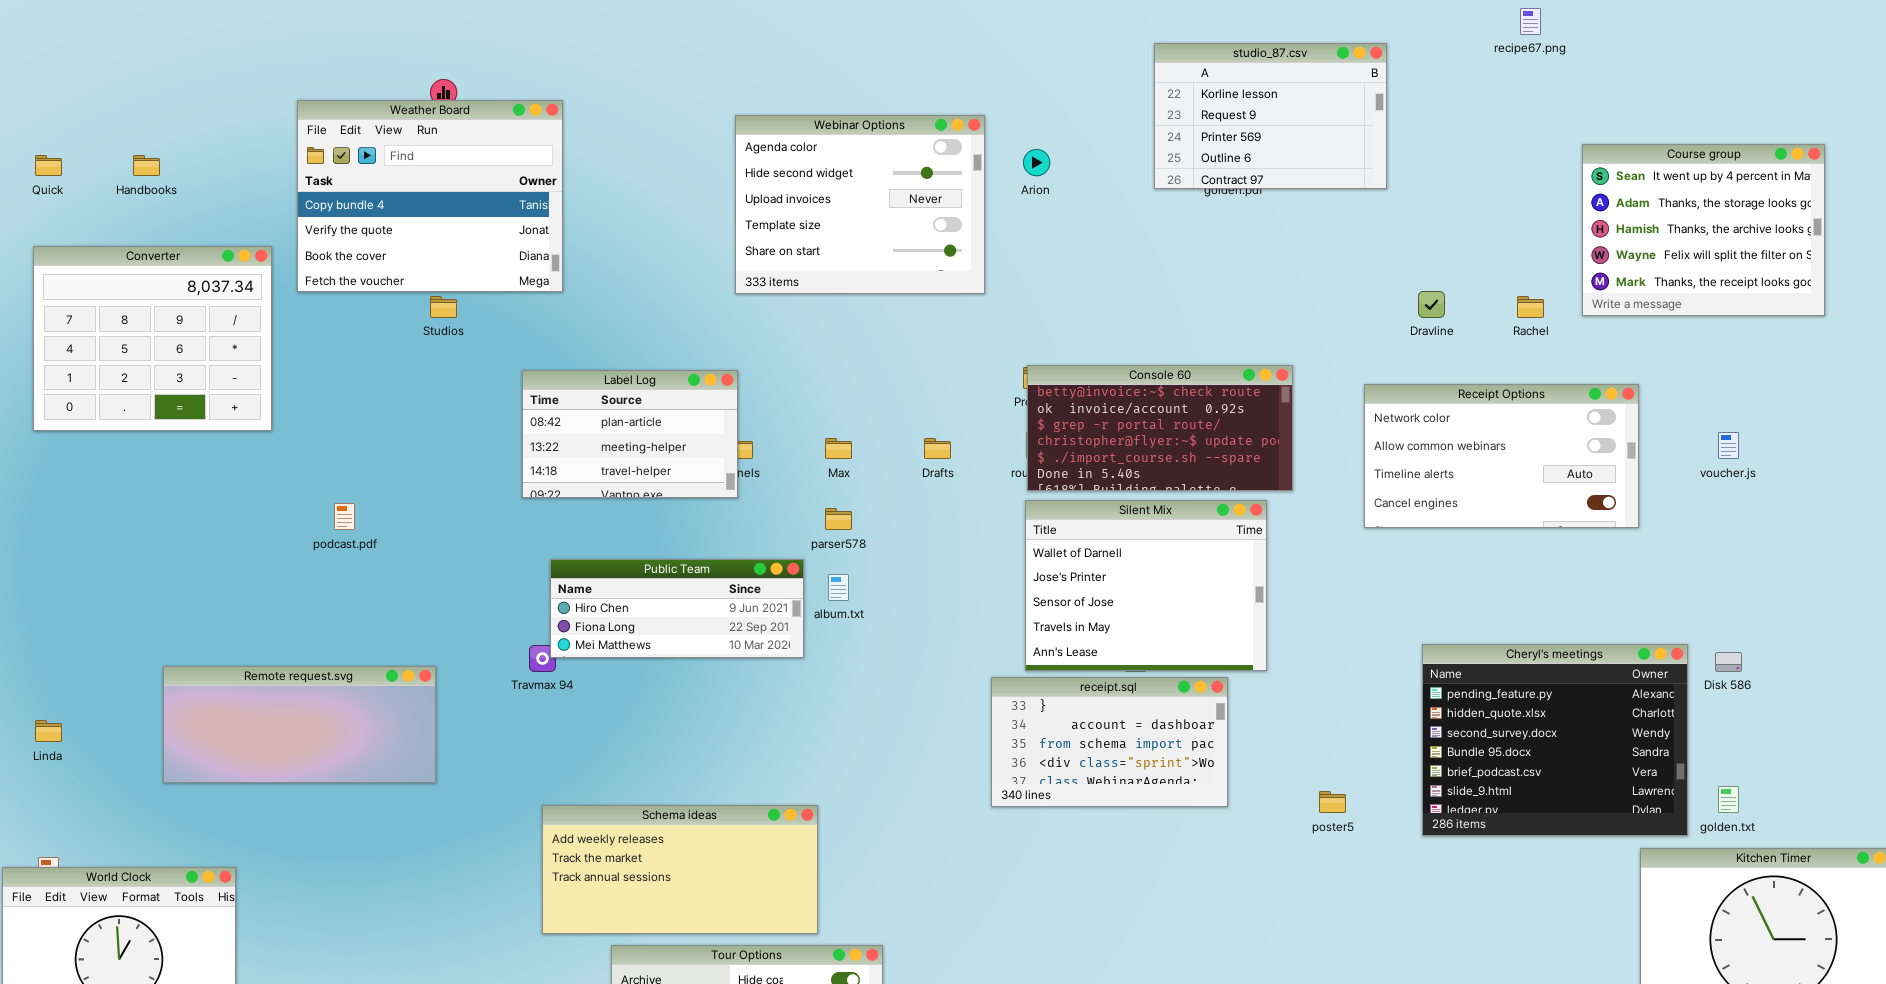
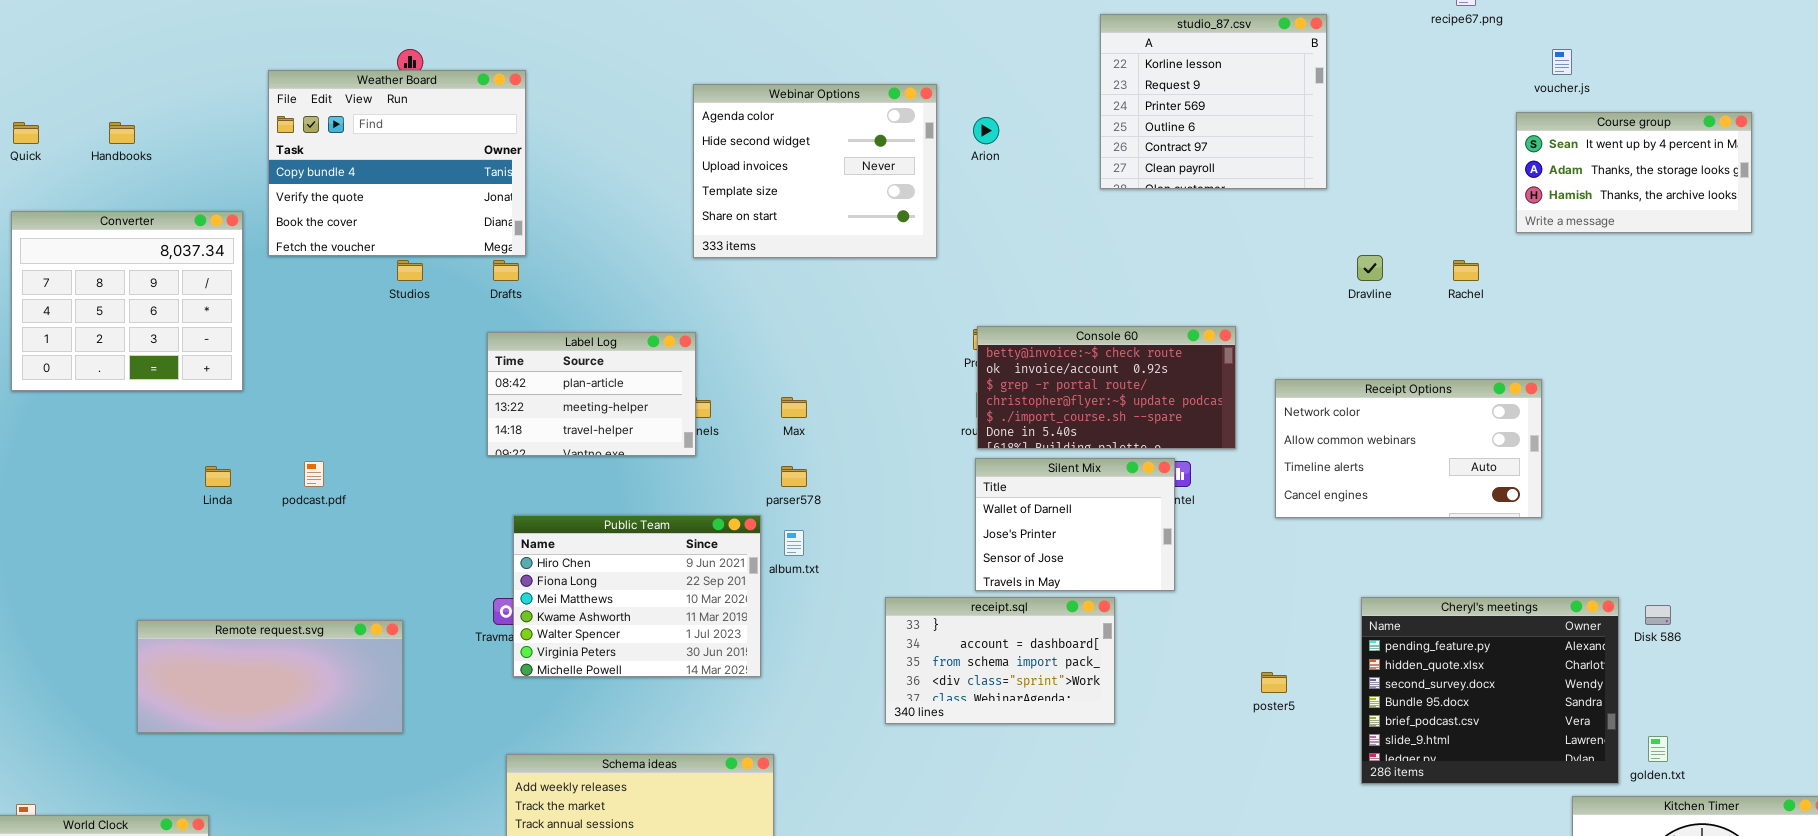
studio_87.csv: [1154,43,1387,189] -> [1100,14,1327,189], resized
Course group: [1582,144,1825,316] -> [1516,112,1752,233], resized
Receipt Options: [1364,384,1639,528] -> [1275,379,1542,518], moved
voucher.js: [1718,432,1739,459] -> [1552,49,1572,75], moved
Drafts: [924,438,951,459] -> [493,260,519,281], moved
Silent Mix: [1025,500,1267,671] -> [975,458,1175,591], resized
Public Team: [550,559,804,658] -> [513,515,761,677], resized
receipt.sql: [991,677,1228,807] -> [885,597,1115,724], moved
Linda: [35,720,62,742] -> [205,466,231,487], moved
poster5: [1319,791,1346,813] -> [1261,672,1287,693], moved

